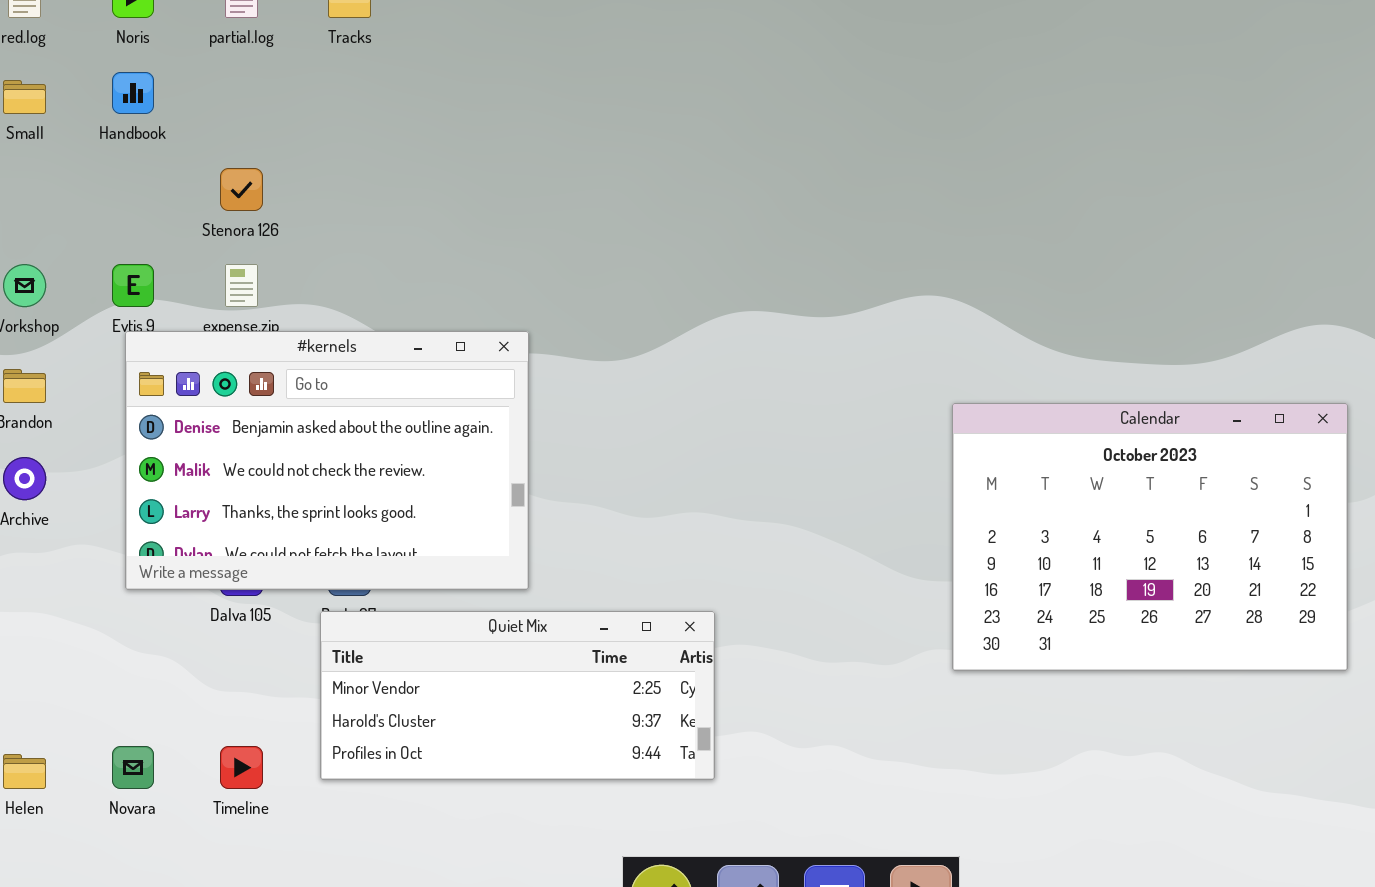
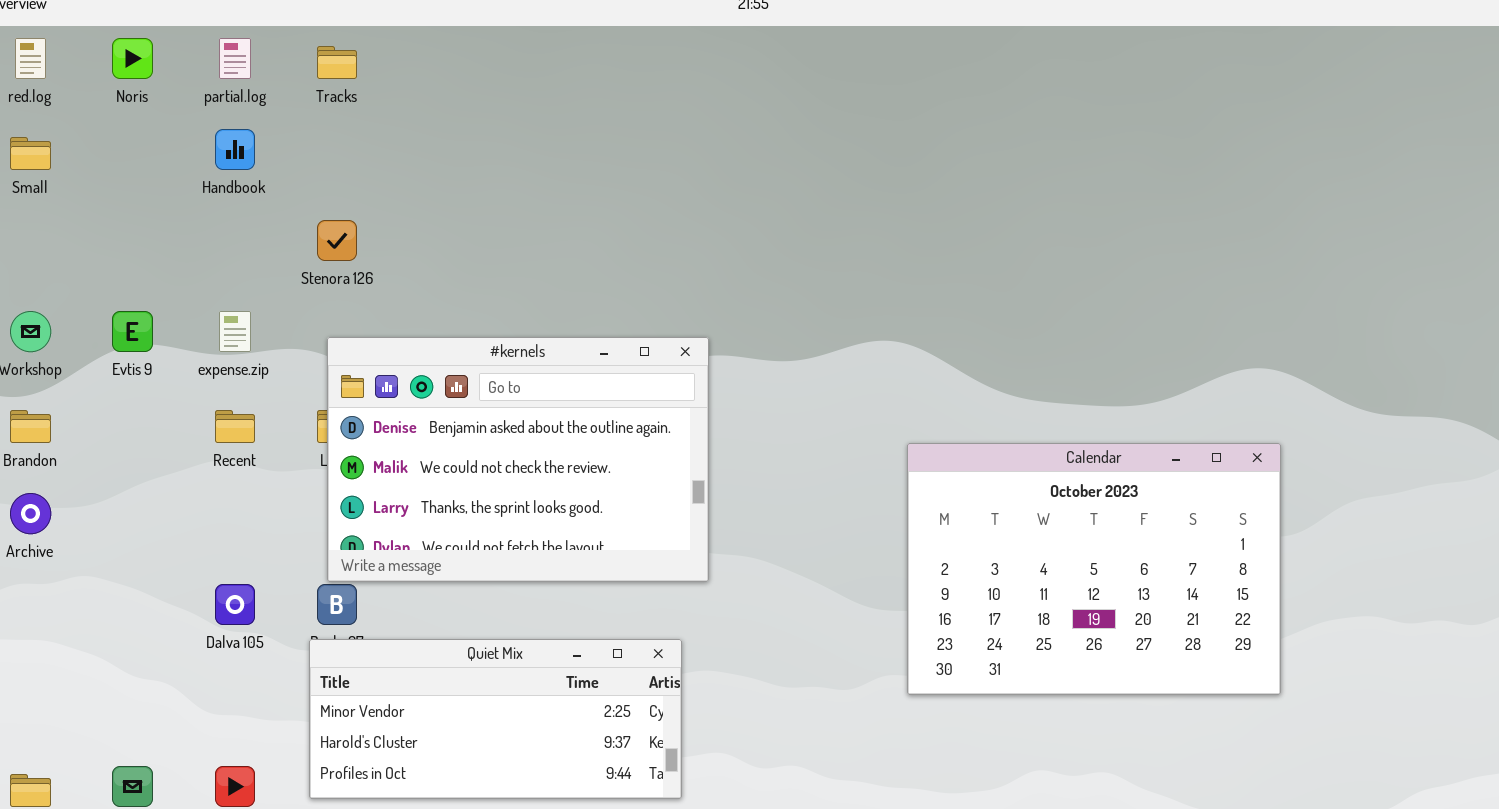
Handbook: [112,72,154,114] -> [215,129,255,170], moved
Stenora 126: [220,168,263,211] -> [317,220,357,261], moved
#kernels: [125,331,529,590] -> [327,337,709,582], moved

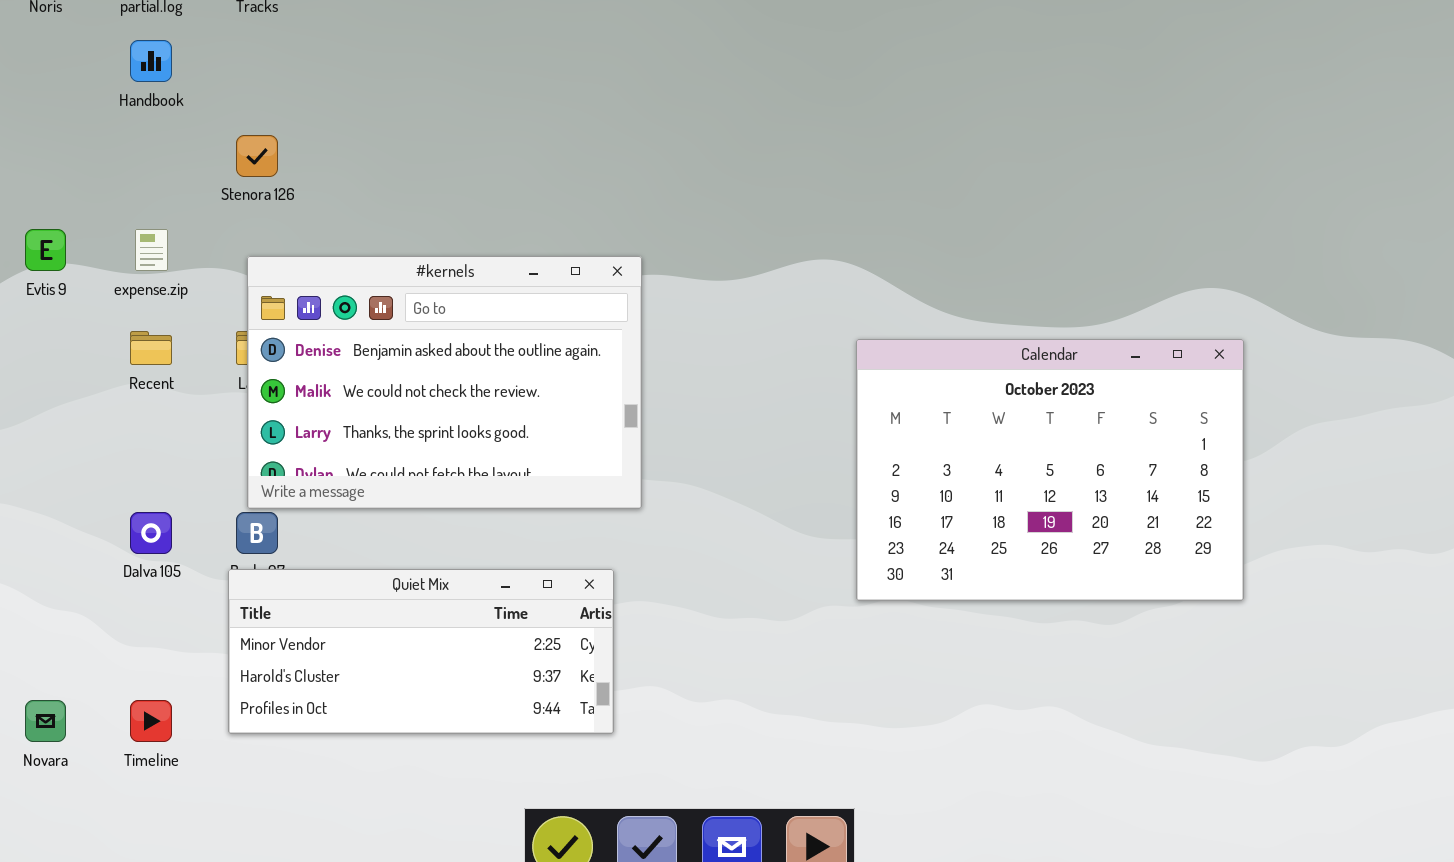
Calendar: [907,443,1281,695] -> [856,339,1244,601], moved

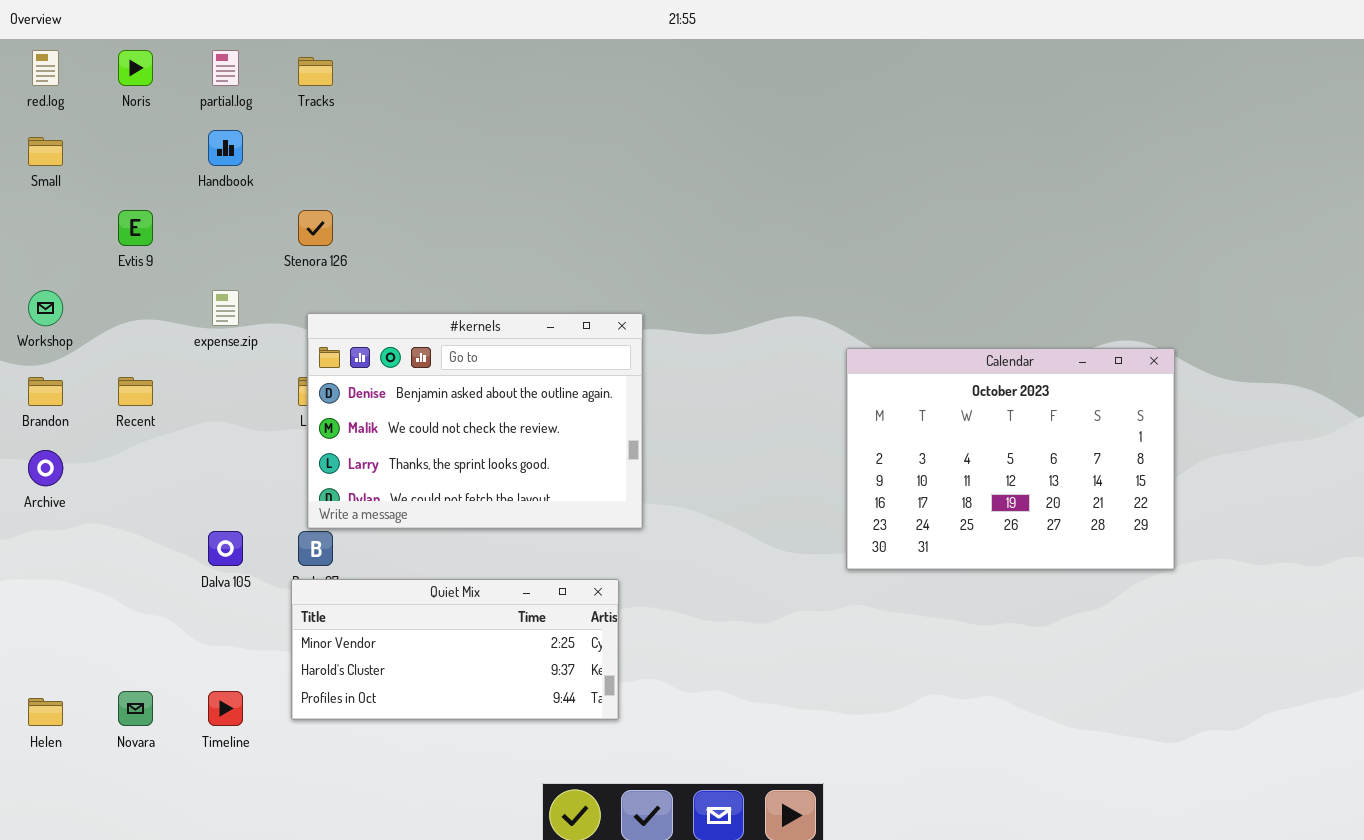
Evtis 9: [25,229,66,271] -> [118,210,153,246], moved
Recent: [130,331,172,365] -> [118,377,153,406], moved
Calendar: [856,339,1244,601] -> [846,348,1175,570], moved

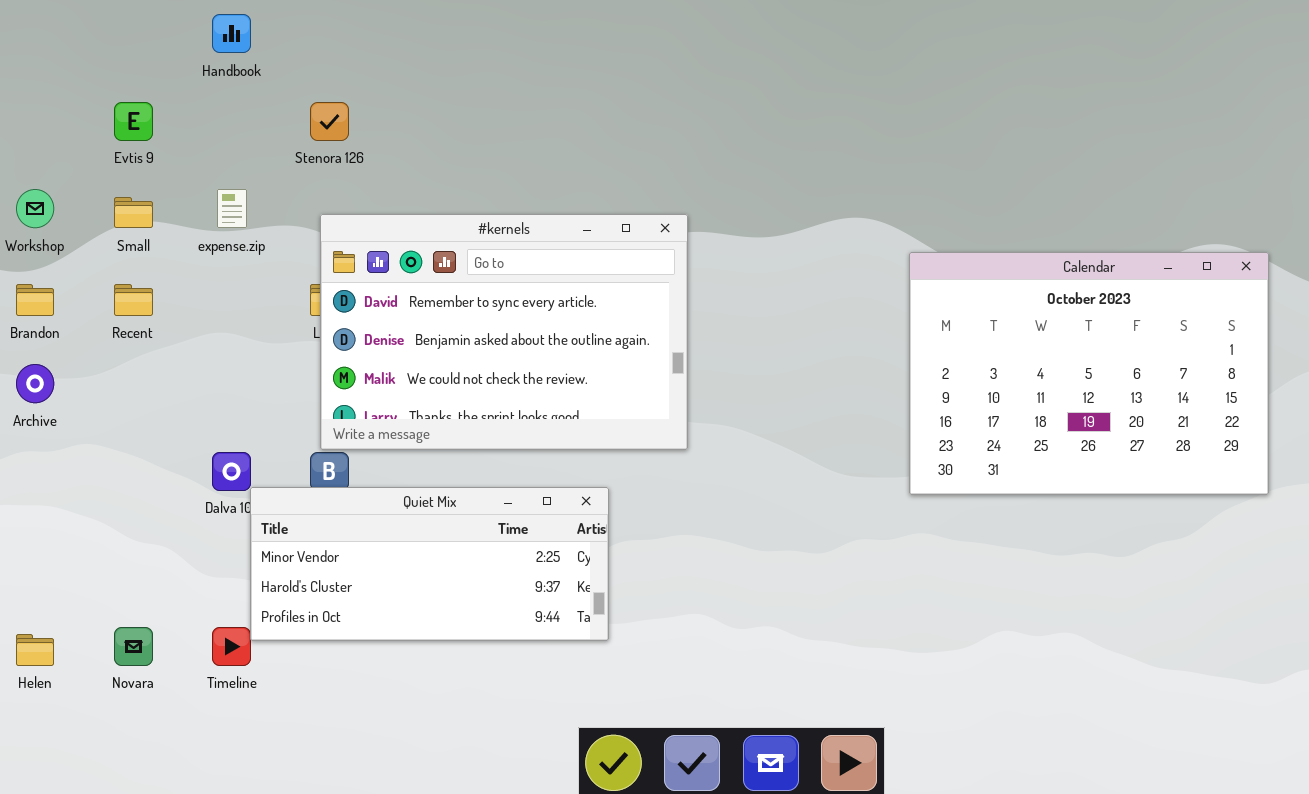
Small: [28,137,63,166] -> [114,197,153,228], moved
#kernels: [307,313,643,529] -> [320,214,688,450], scrolled up 1 row
Quiet Mix: [291,579,619,720] -> [250,487,609,641], moved

